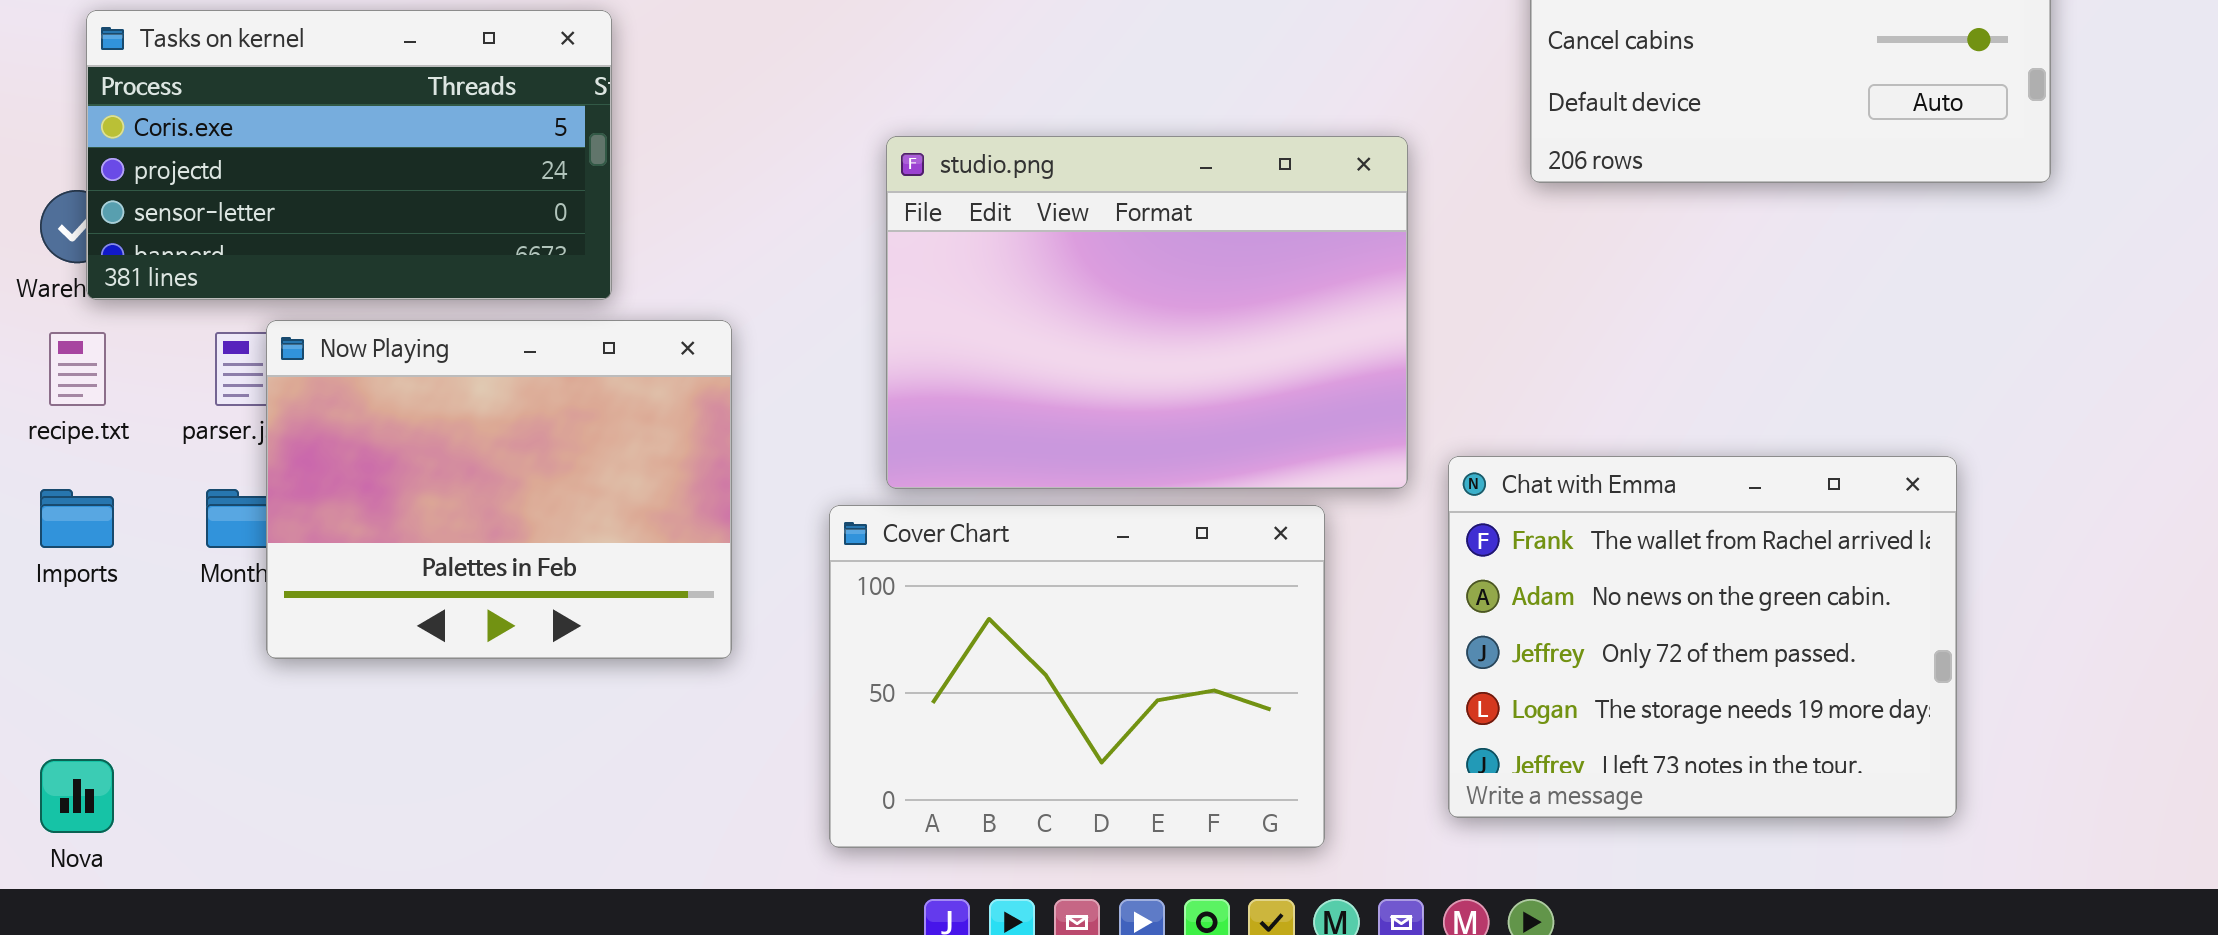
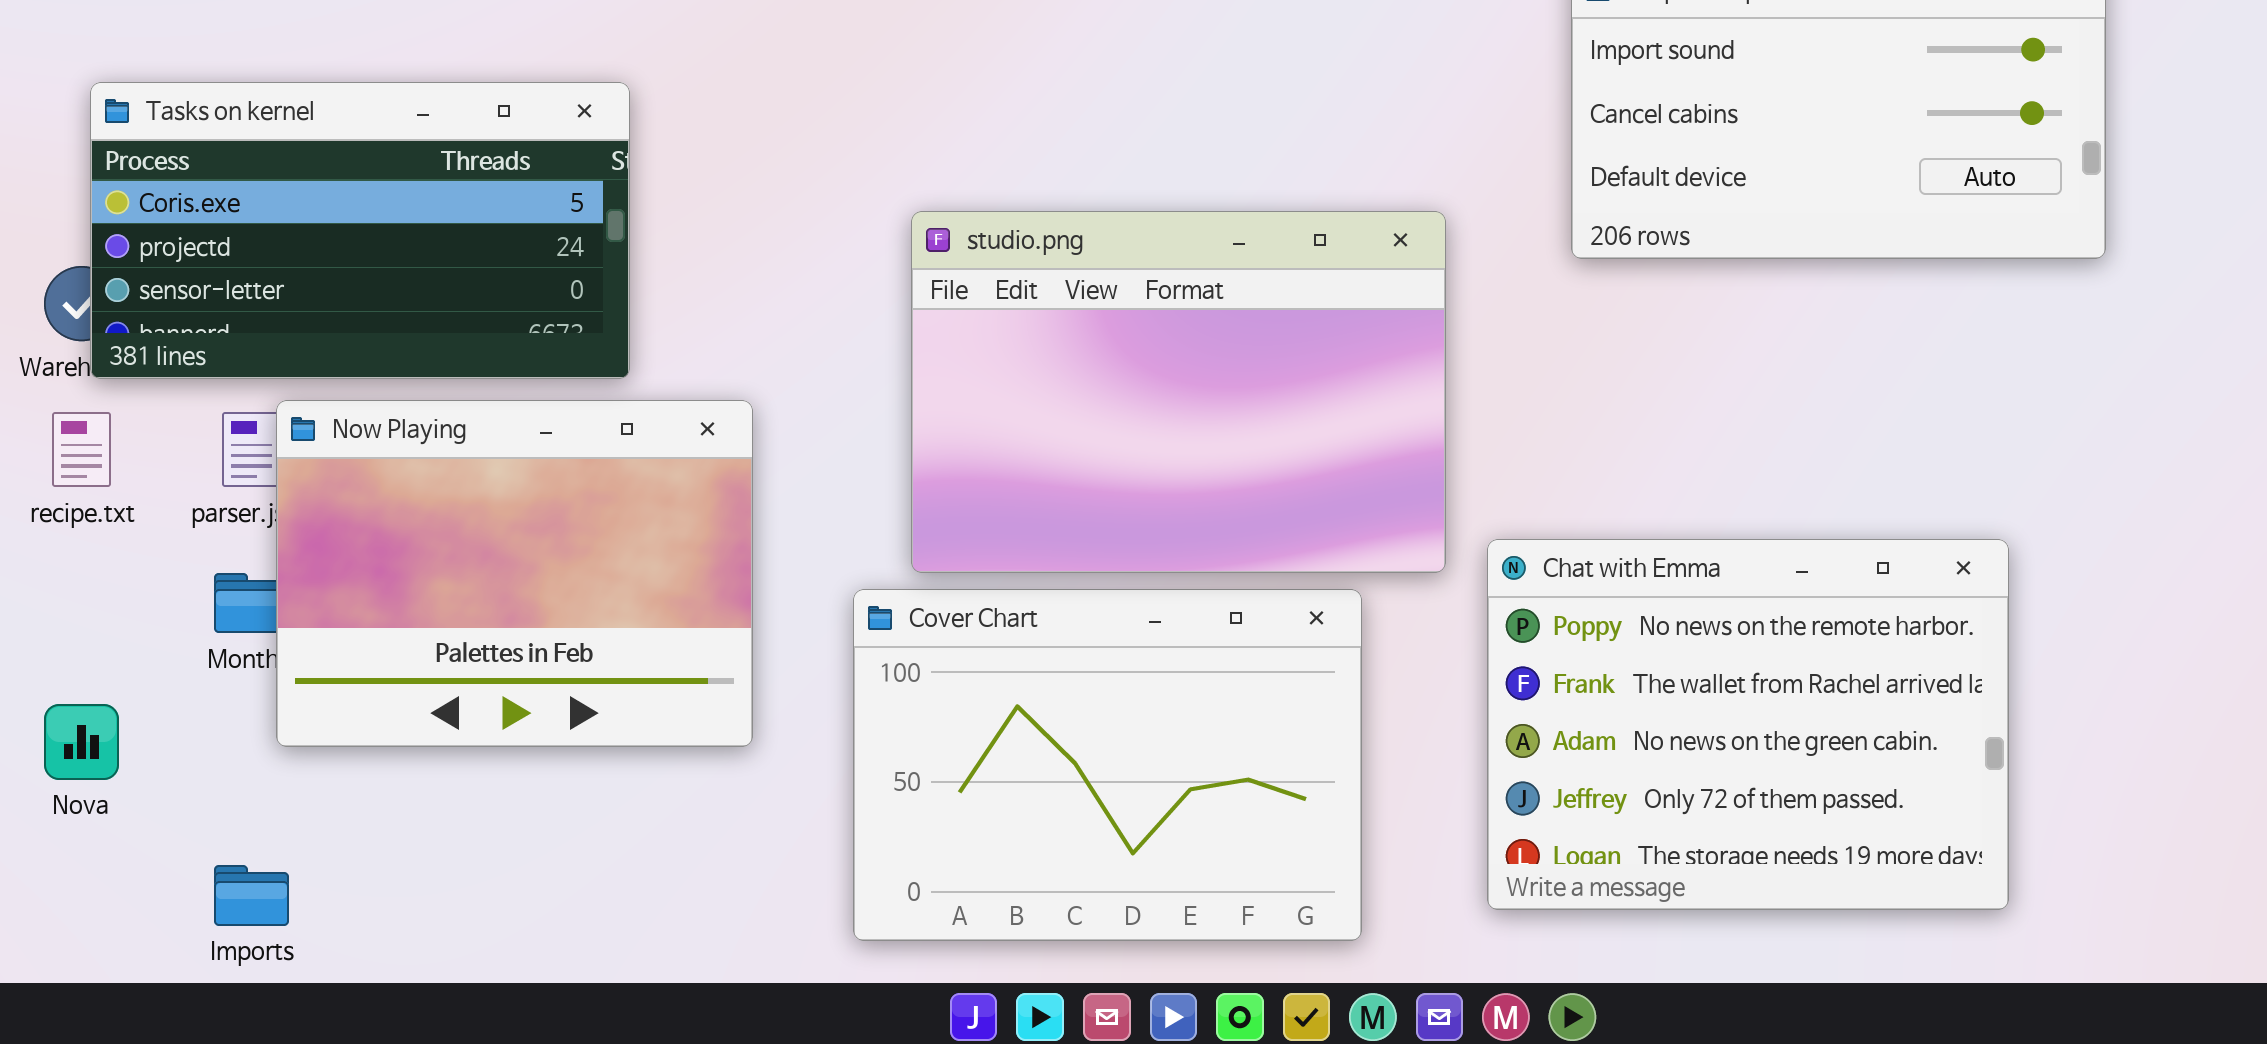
Chat with Emma: [1448,456,1957,818] -> [1487,539,2009,910], scrolled up 1 row
Imports: [40,489,114,548] -> [214,865,289,926], moved
Nova: [40,759,114,833] -> [44,704,119,780], moved

